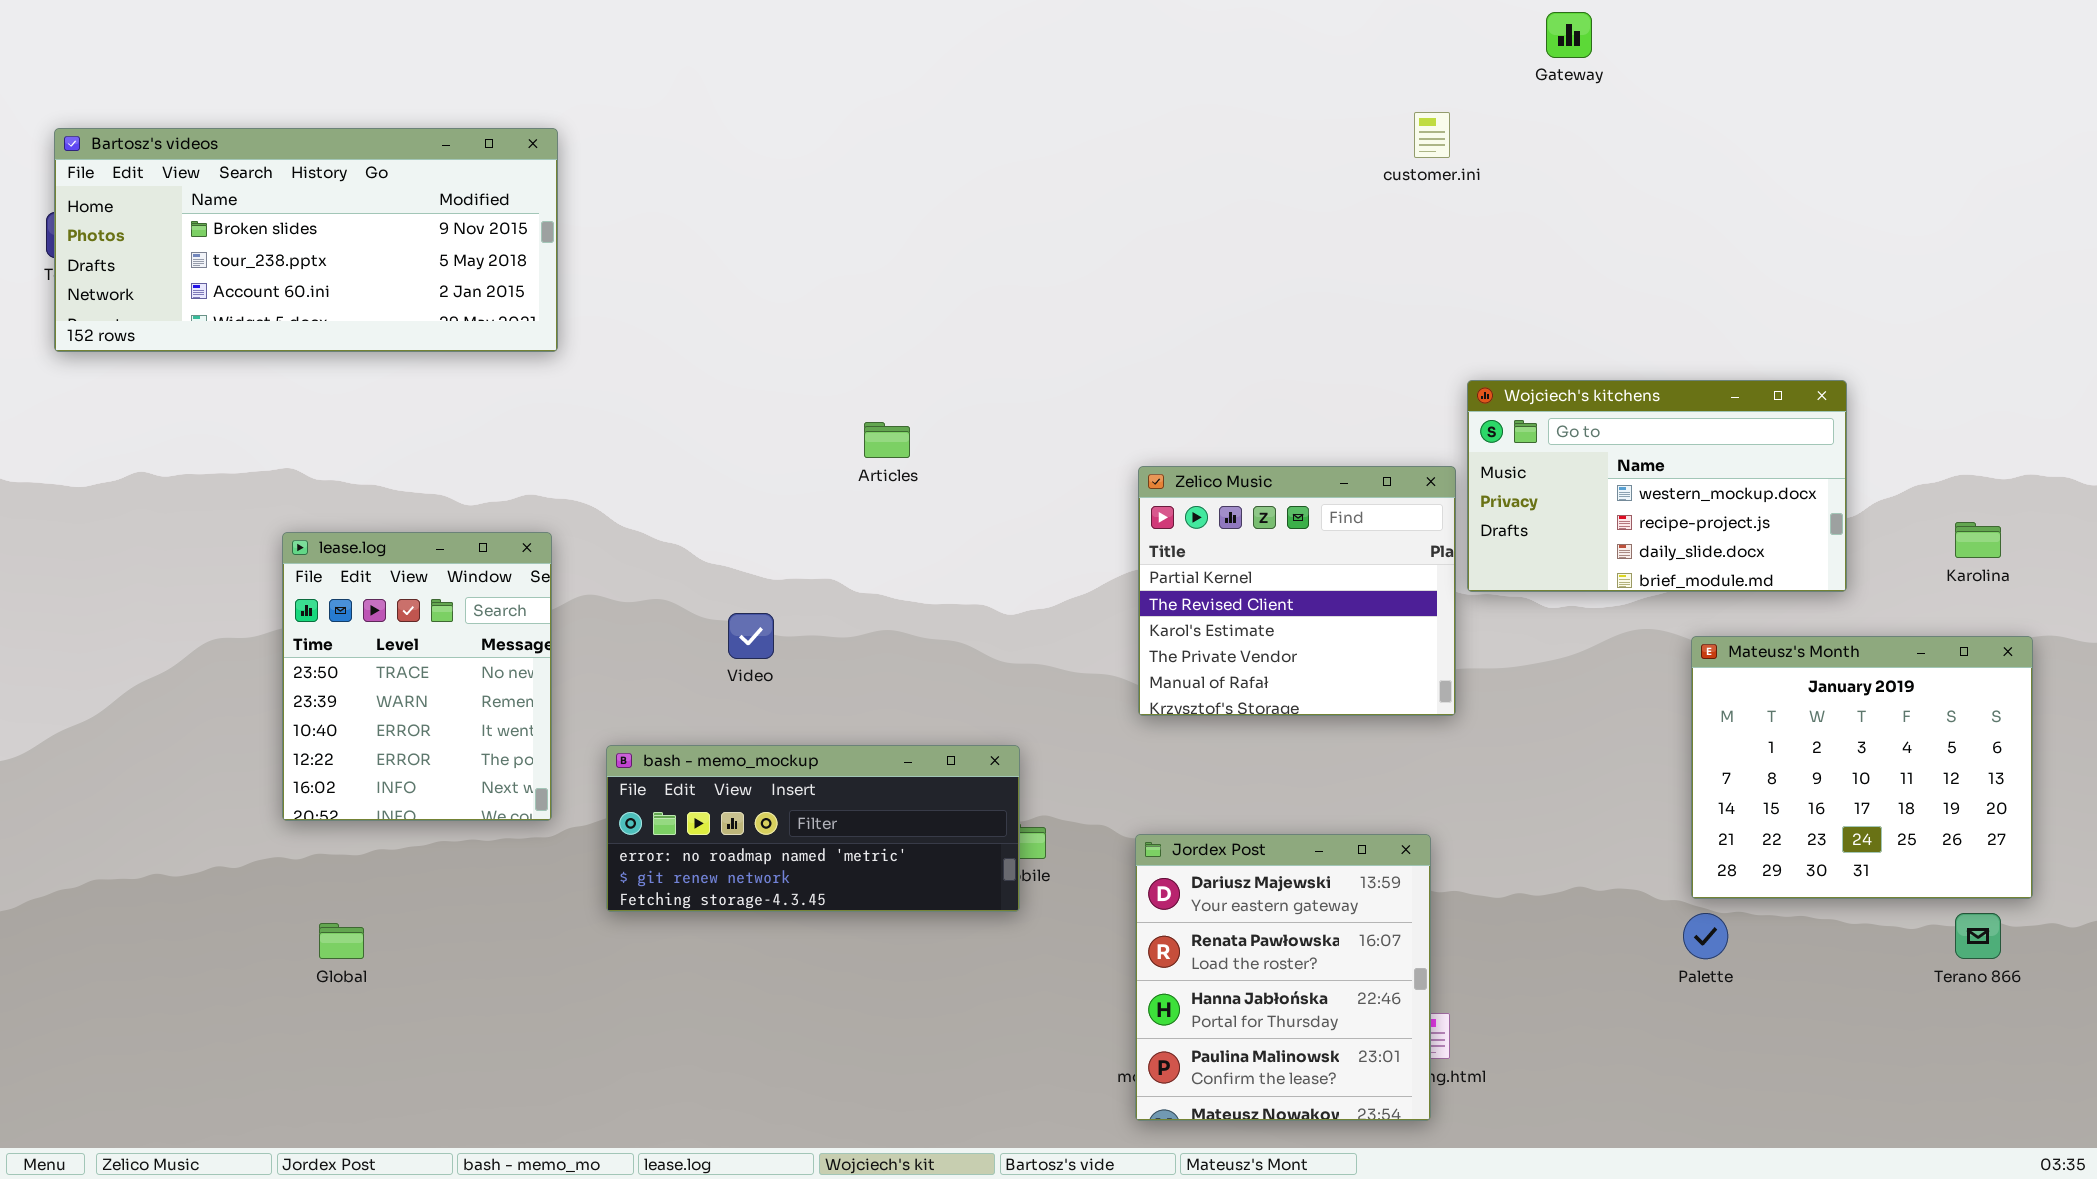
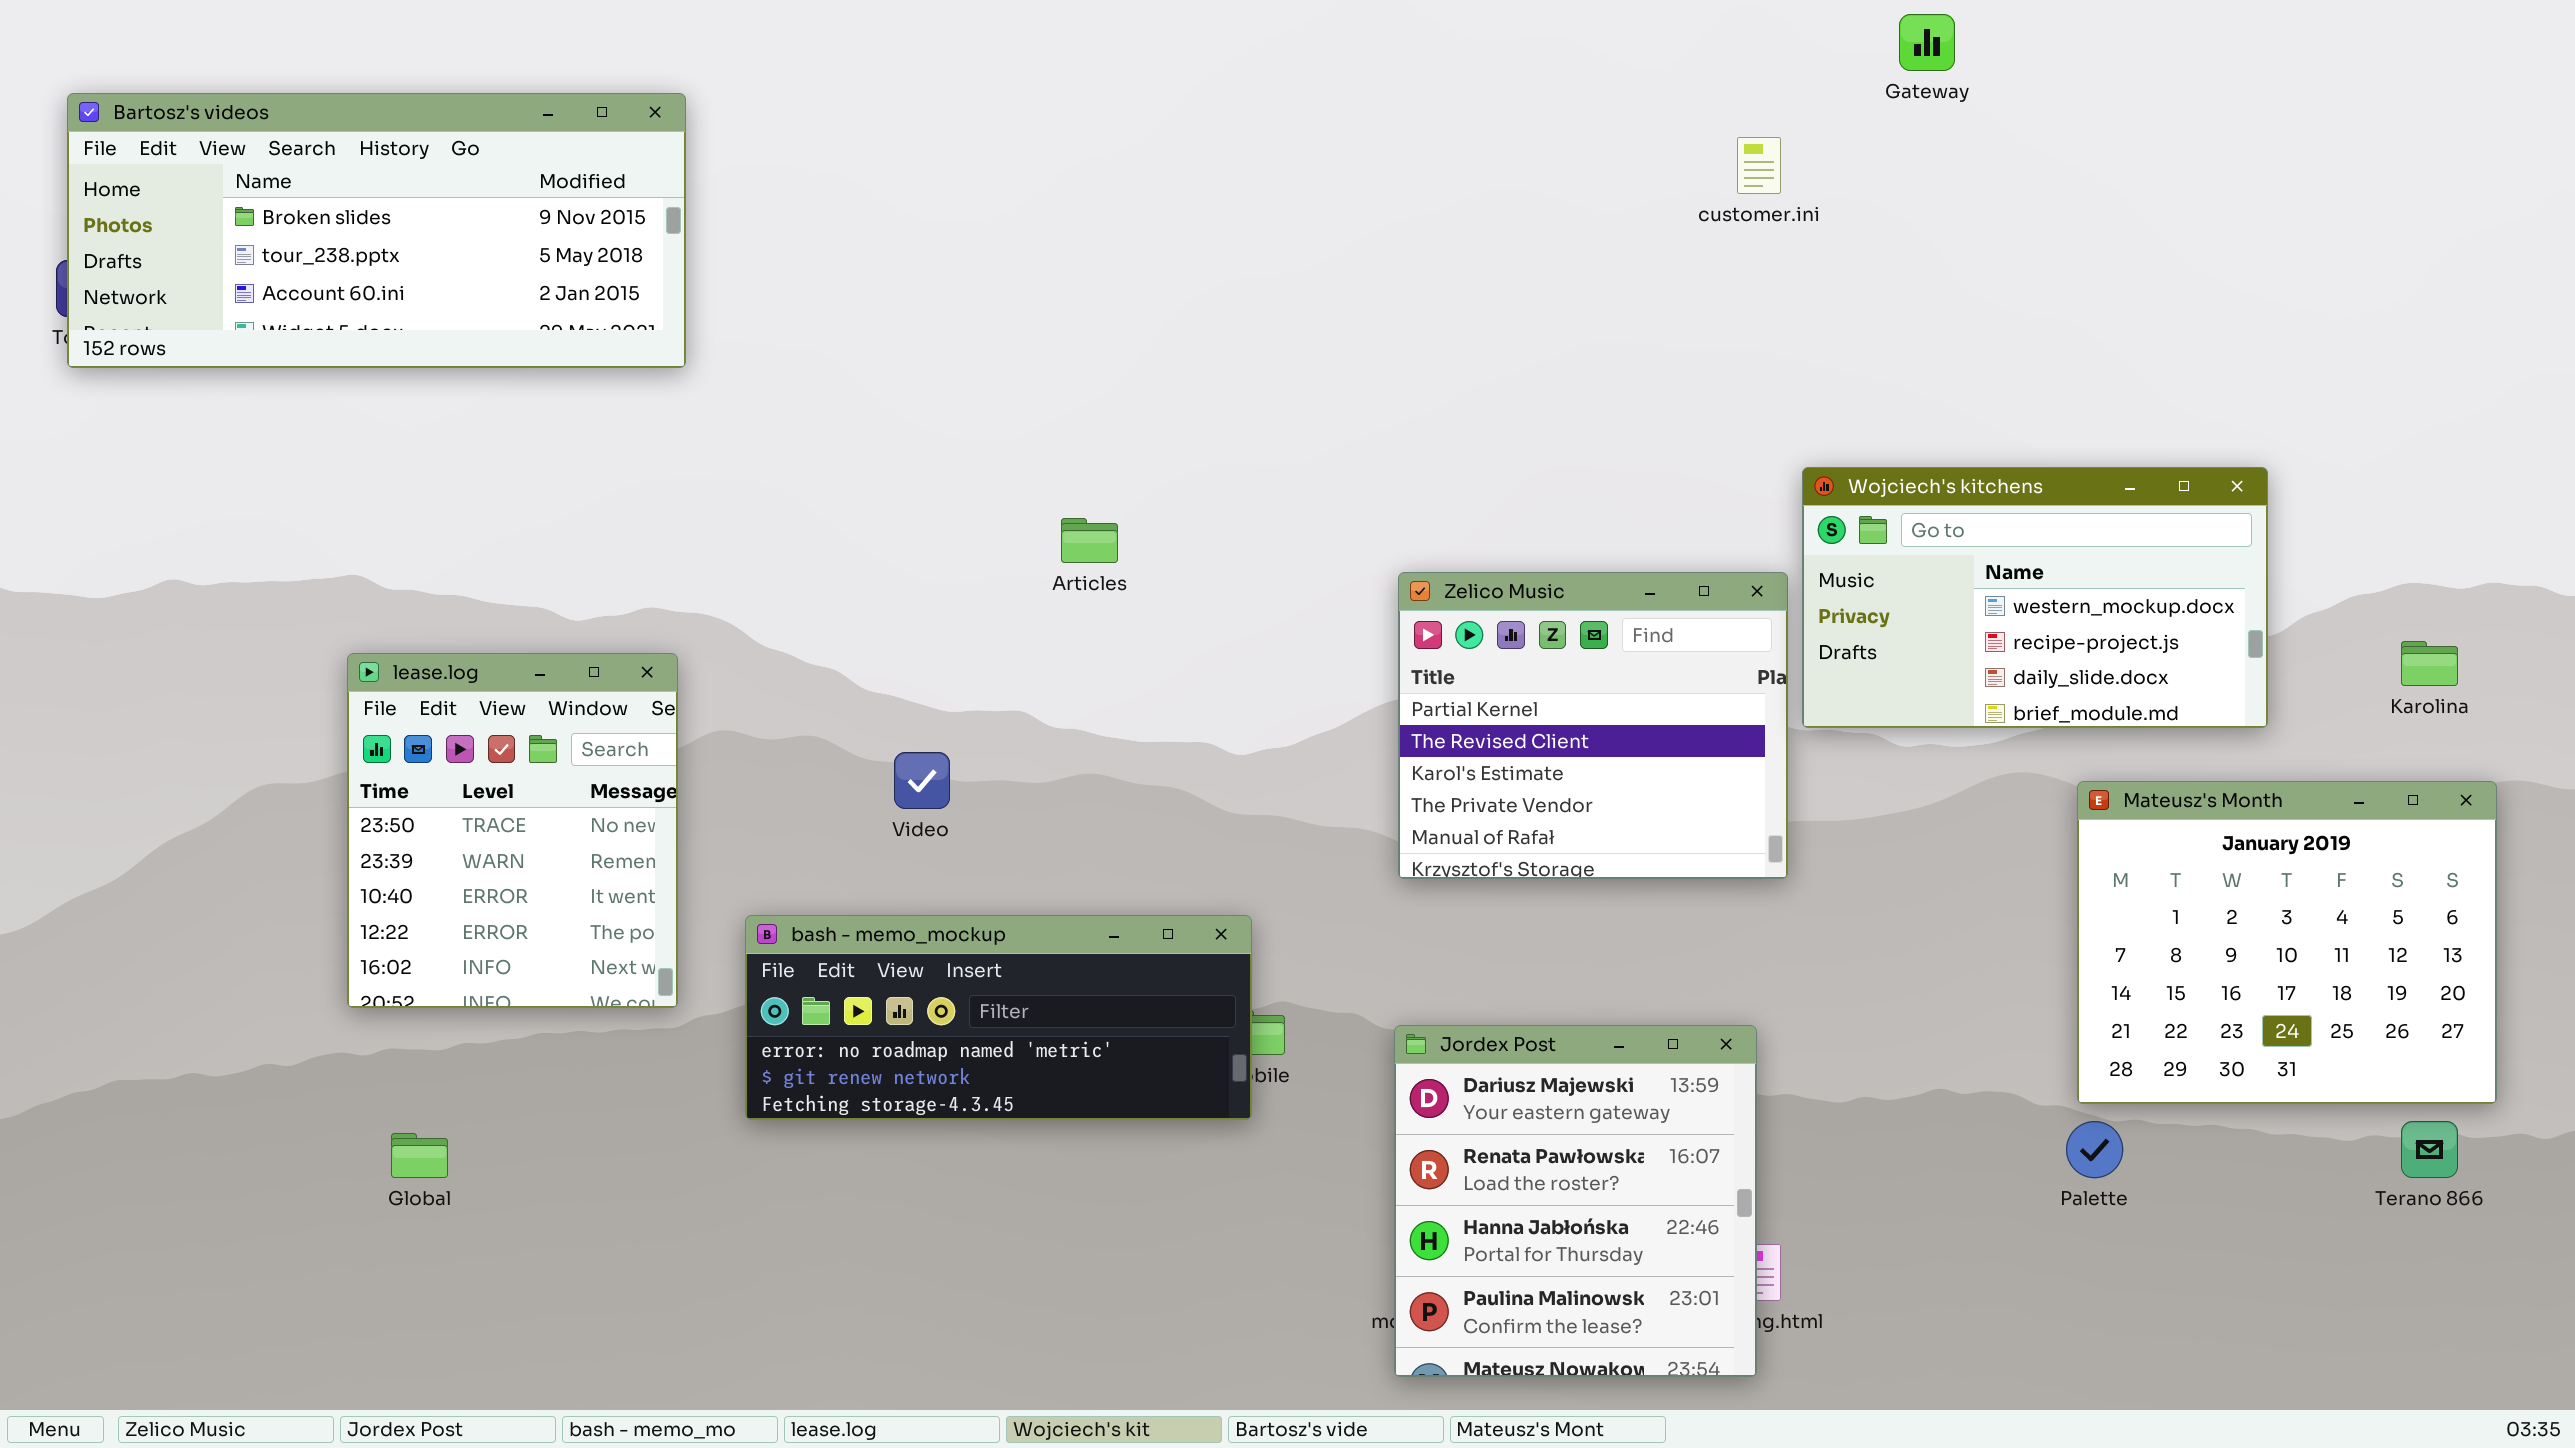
Bartosz's videos: [54,128,558,352] -> [67,93,686,368], moved

